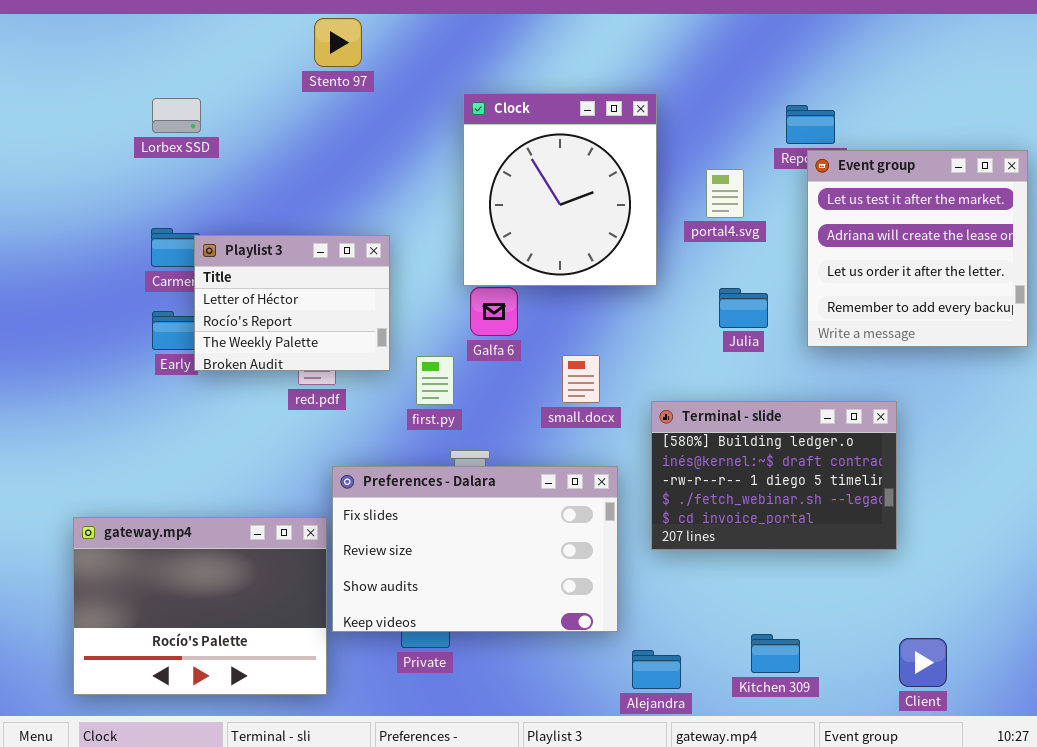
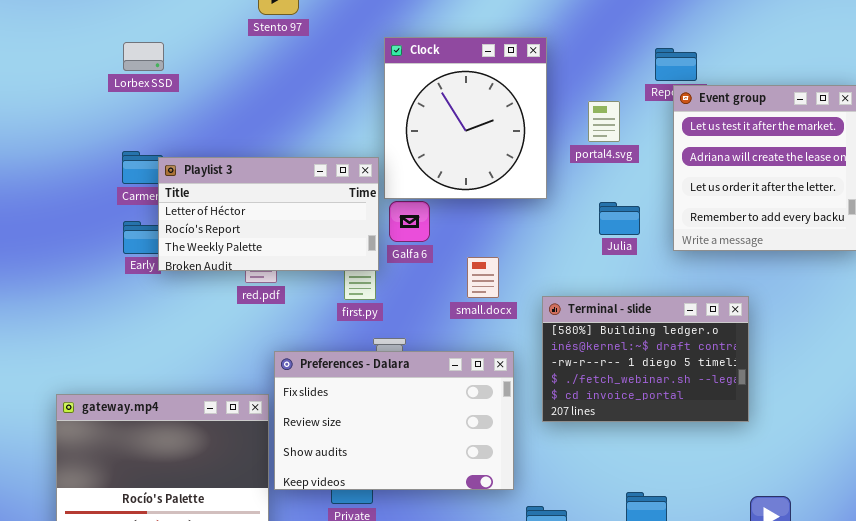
Playlist 3: [194,235,390,371] -> [158,157,379,271], resized

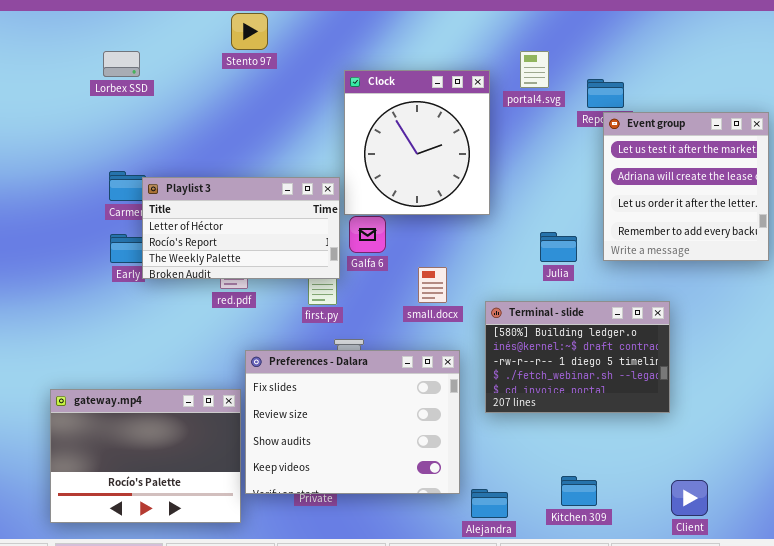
Lorbex SSD: [123,42,164,71] -> [103,51,140,77], moved
portal4.svg: [588,101,620,142] -> [520,51,549,88], moved
Julia: [599,202,640,235] -> [540,232,577,262], moved
Preferences - Dalara: [274,351,514,490] -> [245,350,460,494], resized

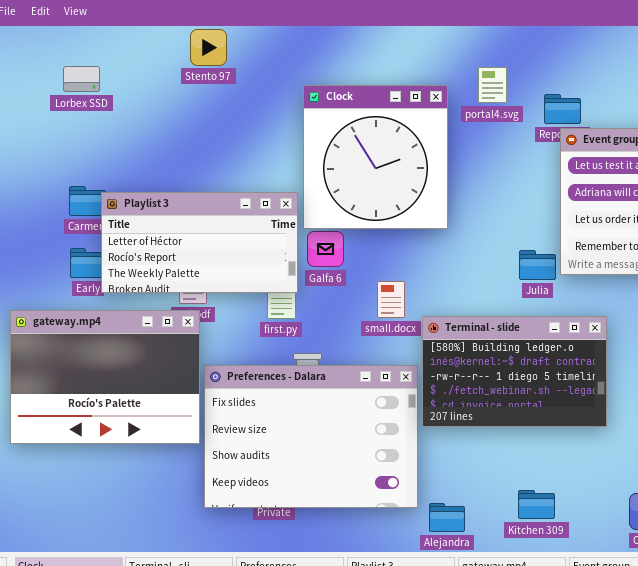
Julia: [540,232,577,262] -> [519,250,556,280], moved
Terminal - slide: [485,301,670,413] -> [422,316,607,427], moved
gateway.mp4: [50,389,241,523] -> [10,310,200,444], moved

